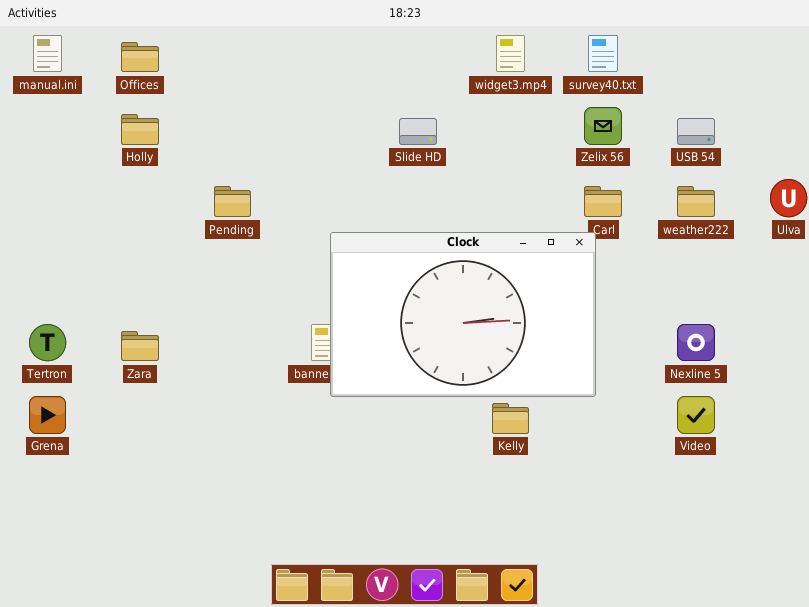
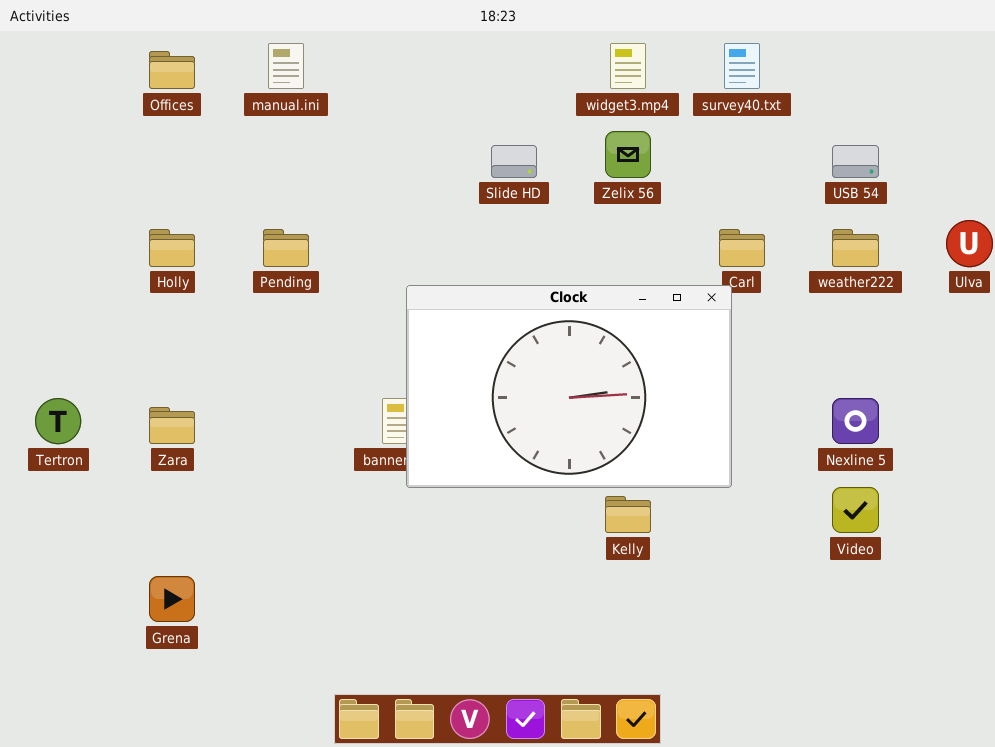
manual.ini: [33,35,62,72] -> [268,43,304,89], moved
Zelix 56: [584,107,622,145] -> [605,131,651,178], moved
Holly: [121,114,159,145] -> [149,229,195,267], moved
Grena: [29,396,66,434] -> [149,576,195,622], moved

